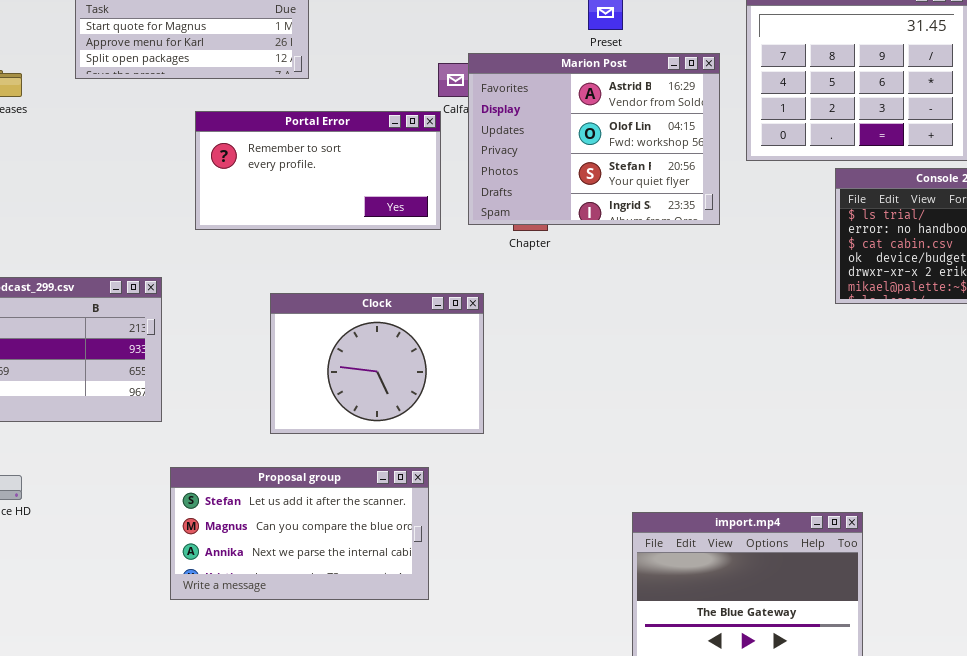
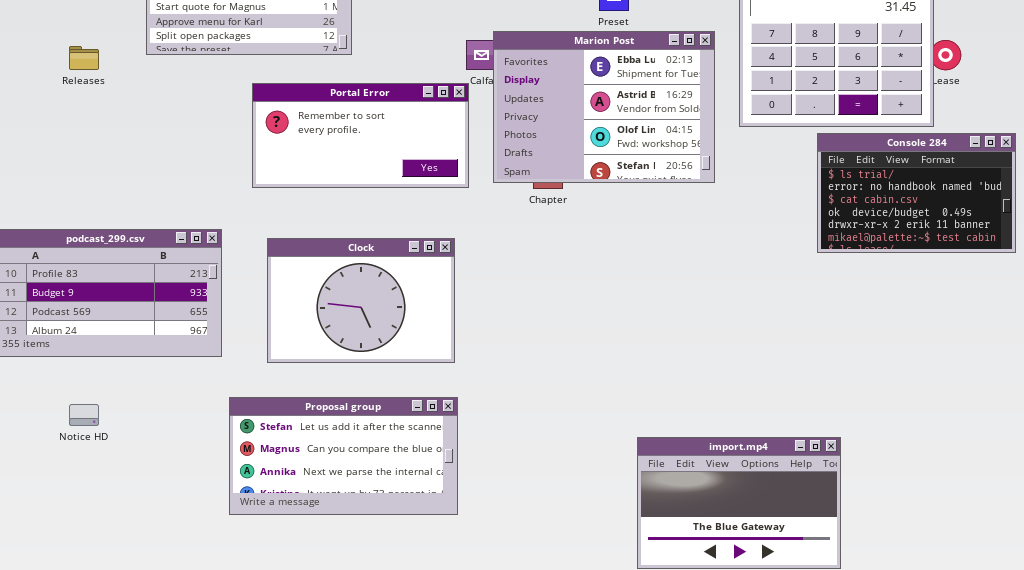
Marion Post: [468,53,720,225] -> [493,31,715,183], scrolled up 1 row
Clock: [270,293,484,434] -> [267,238,455,363], moved

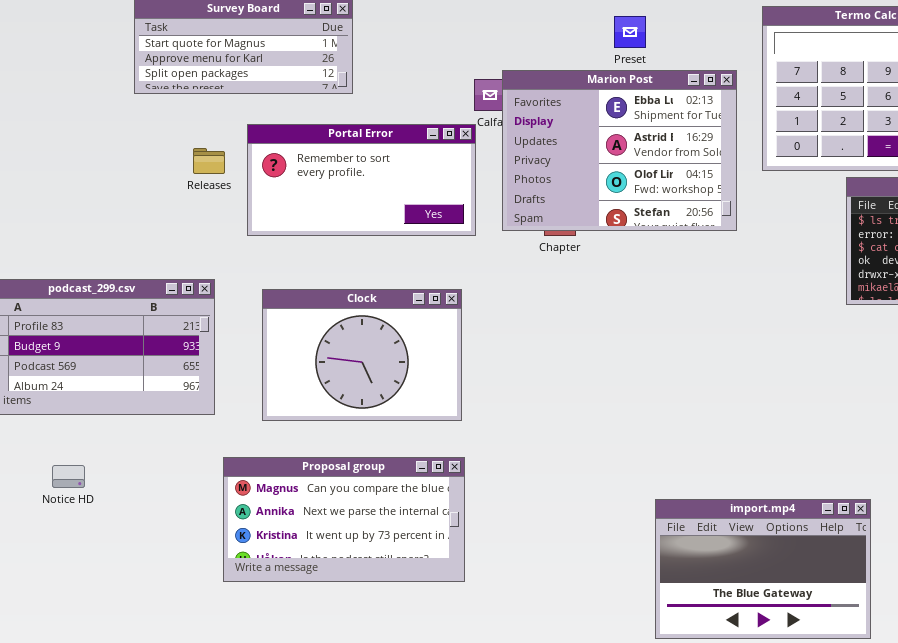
Releases: [69,46,99,70] -> [193,148,225,174], moved
Proposal group: [229,397,458,515] -> [223,457,465,582], scrolled down 1 row

